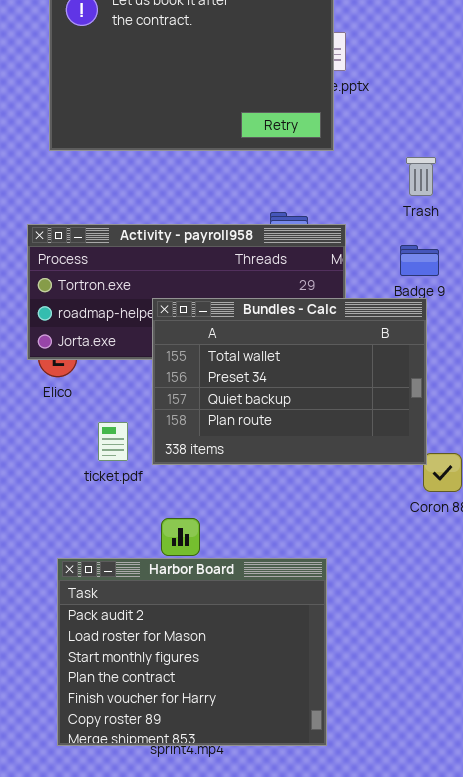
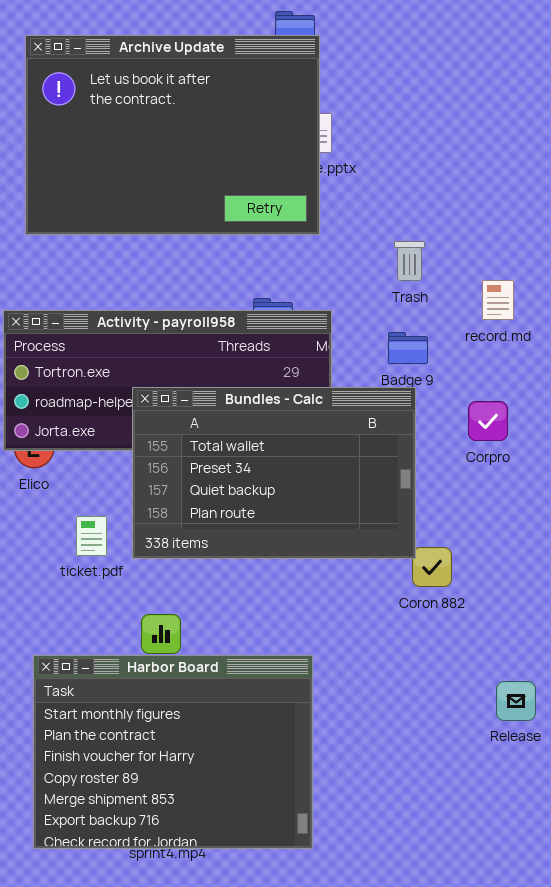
Harbor Board: [57,558,327,746] -> [33,655,313,849], scrolled down 2 rows

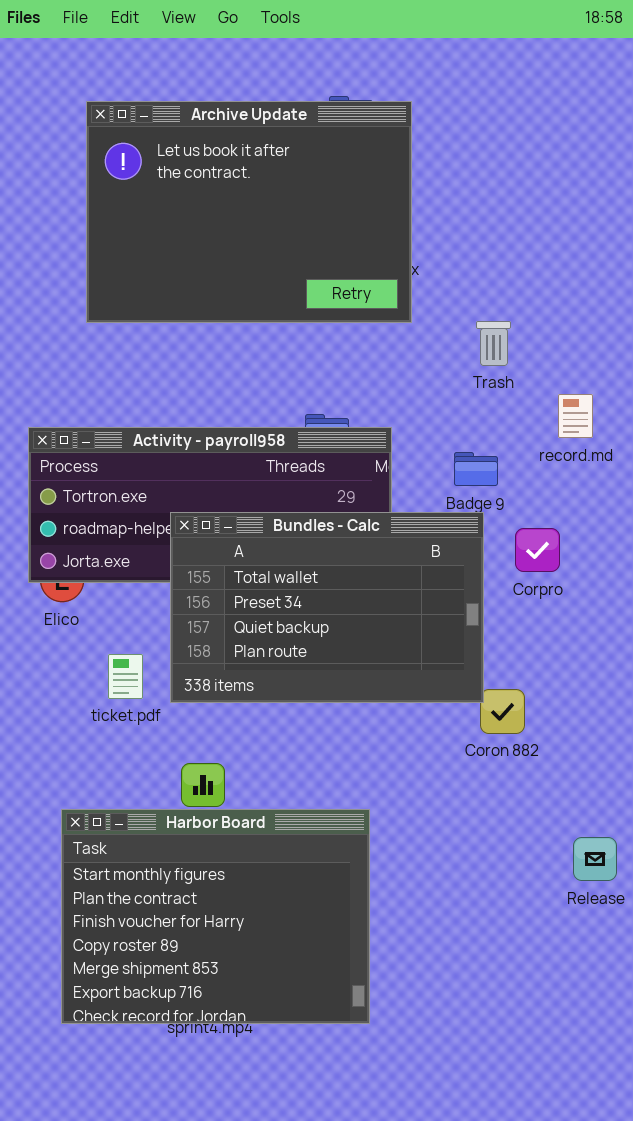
Archive Update: [25,35,320,235] -> [86,101,412,323], moved
Trash: [394,241,425,281] -> [476,321,511,366], moved
Corpro: [468,401,508,441] -> [515,528,560,572], moved

